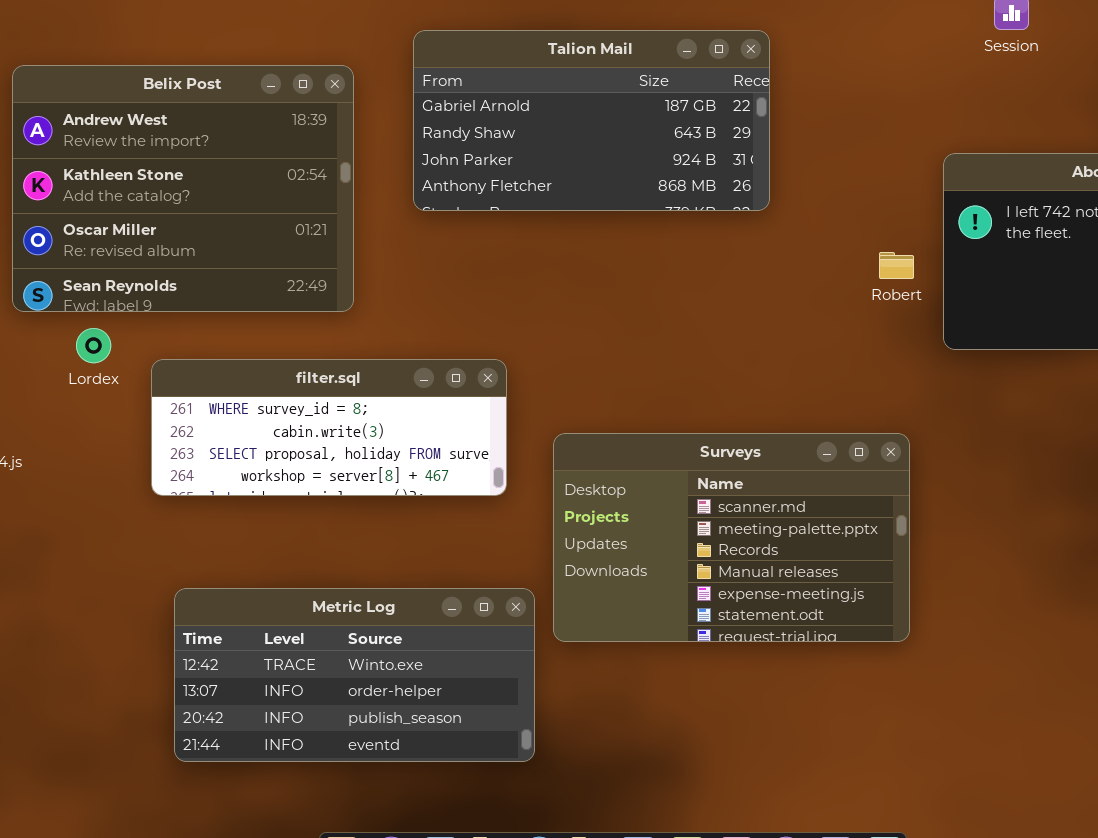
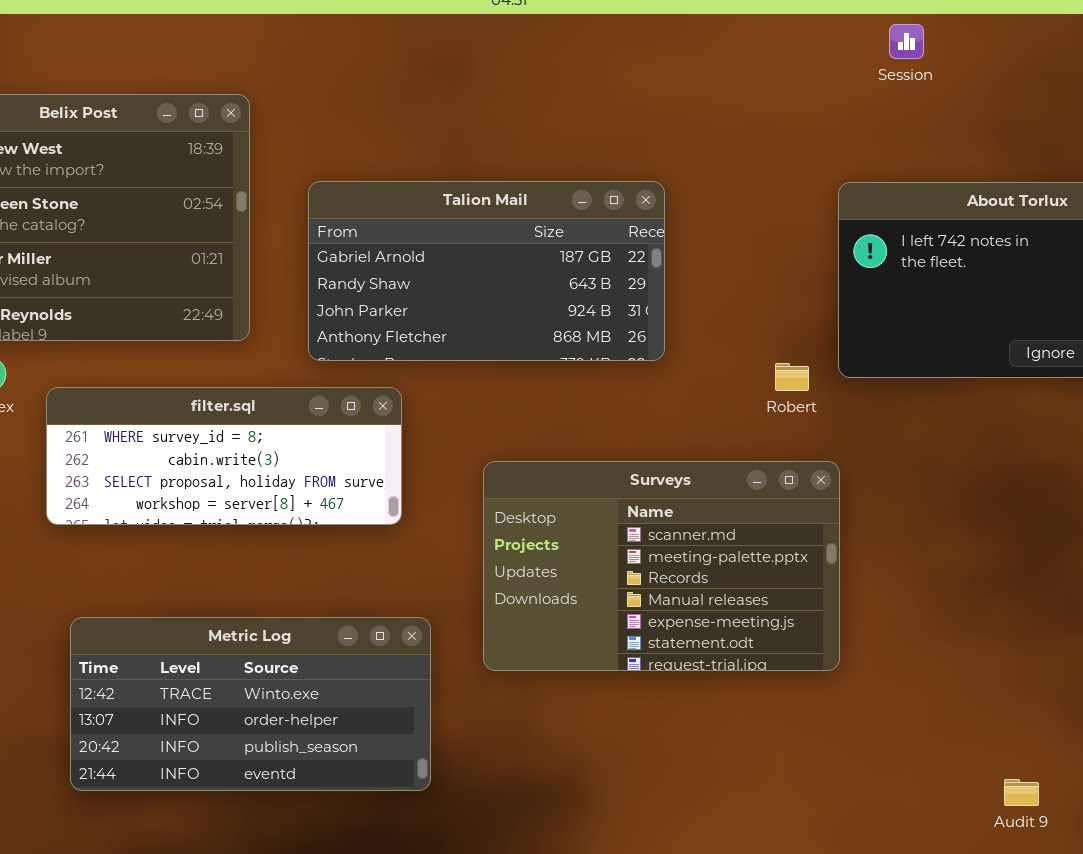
Talion Mail: [413,30,770,211] -> [308,181,665,361], moved
Robert: [879,252,914,279] -> [775,363,809,391], moved
Surveys: [553,433,910,642] -> [483,461,840,671], moved

